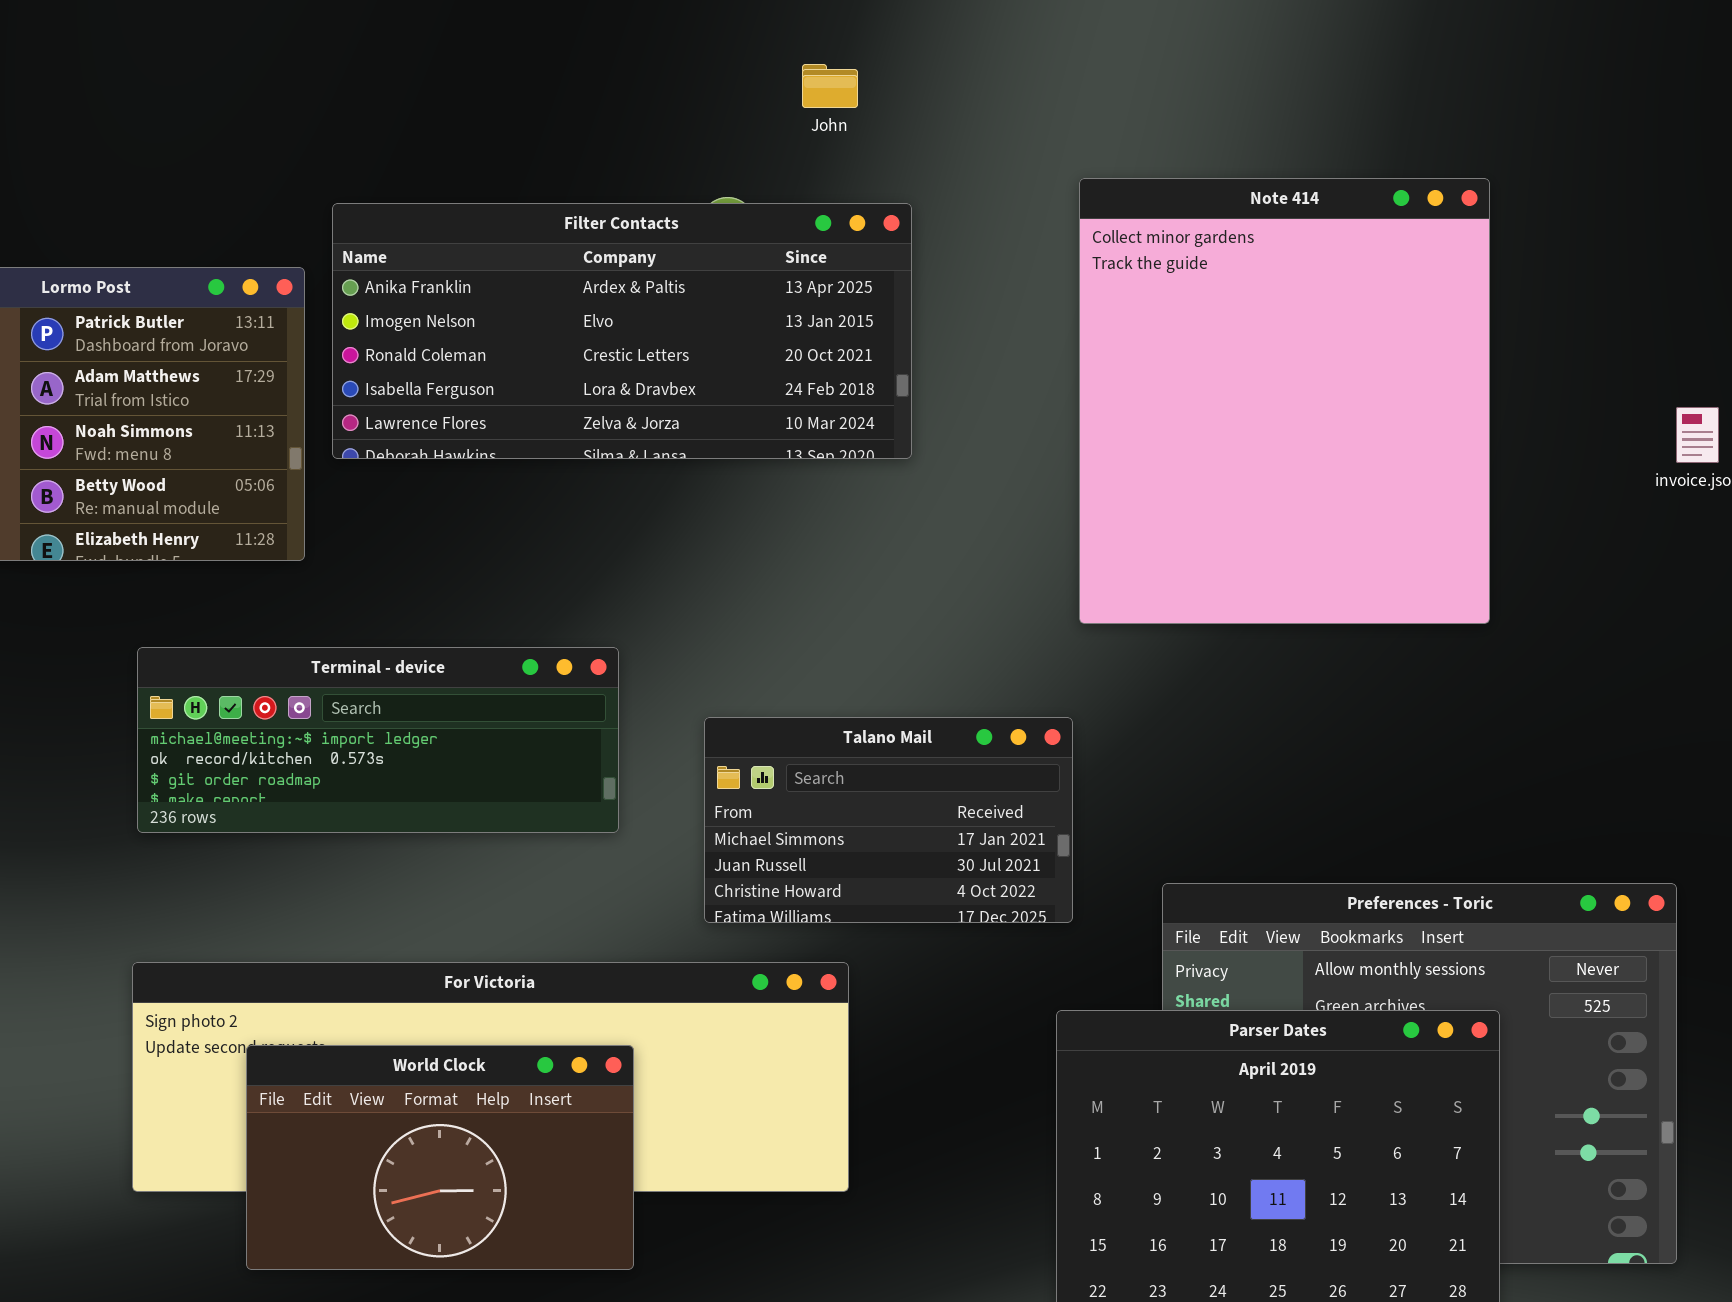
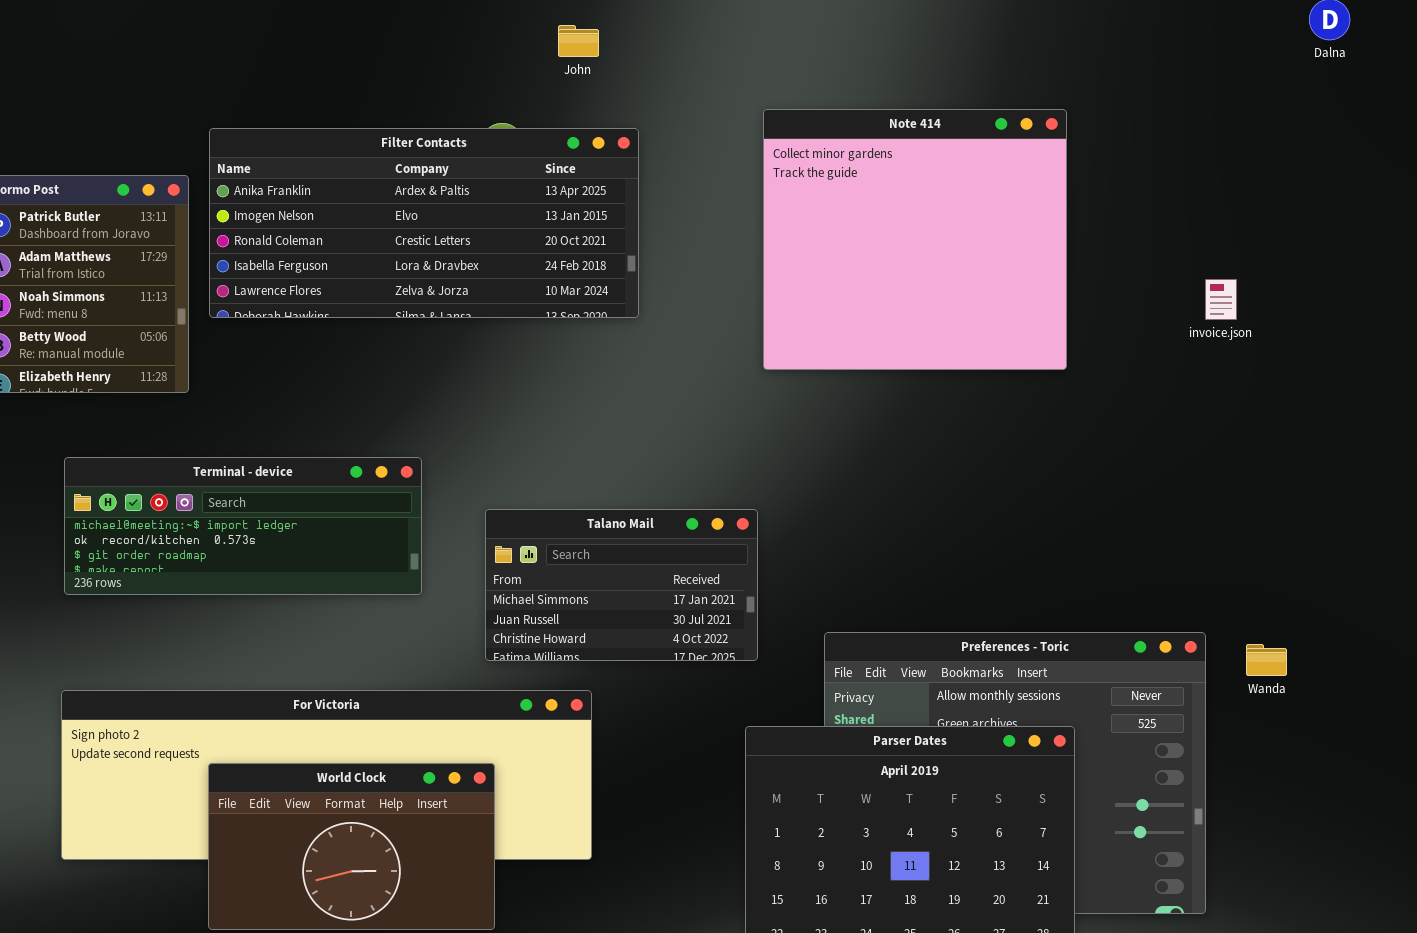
Note 414: [1079,178,1490,624] -> [763,109,1067,370], resized
World Clock: [246,1045,634,1270] -> [208,763,495,930], moved

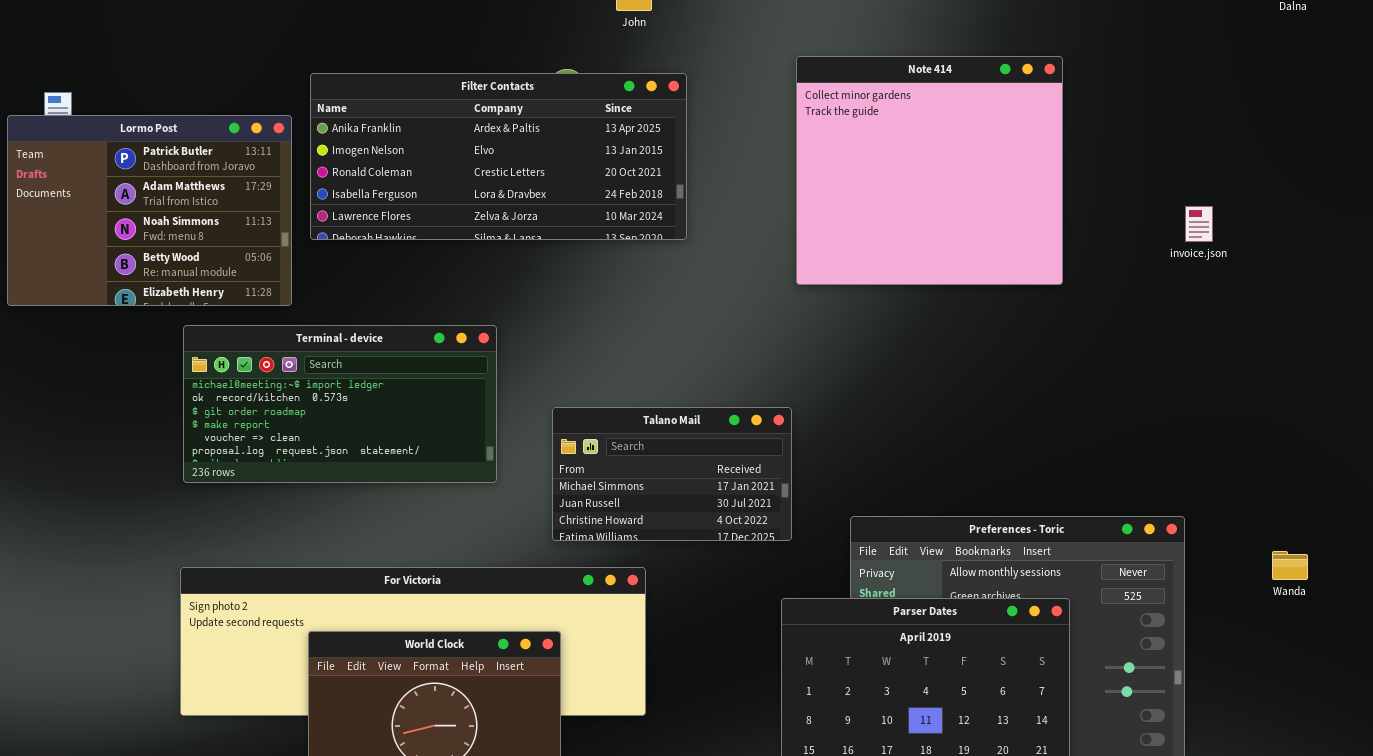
Terminal - device: [64,457,422,595] -> [183,325,497,483], resized
Wanda: [1246,644,1287,676] -> [1272,551,1308,580], moved

